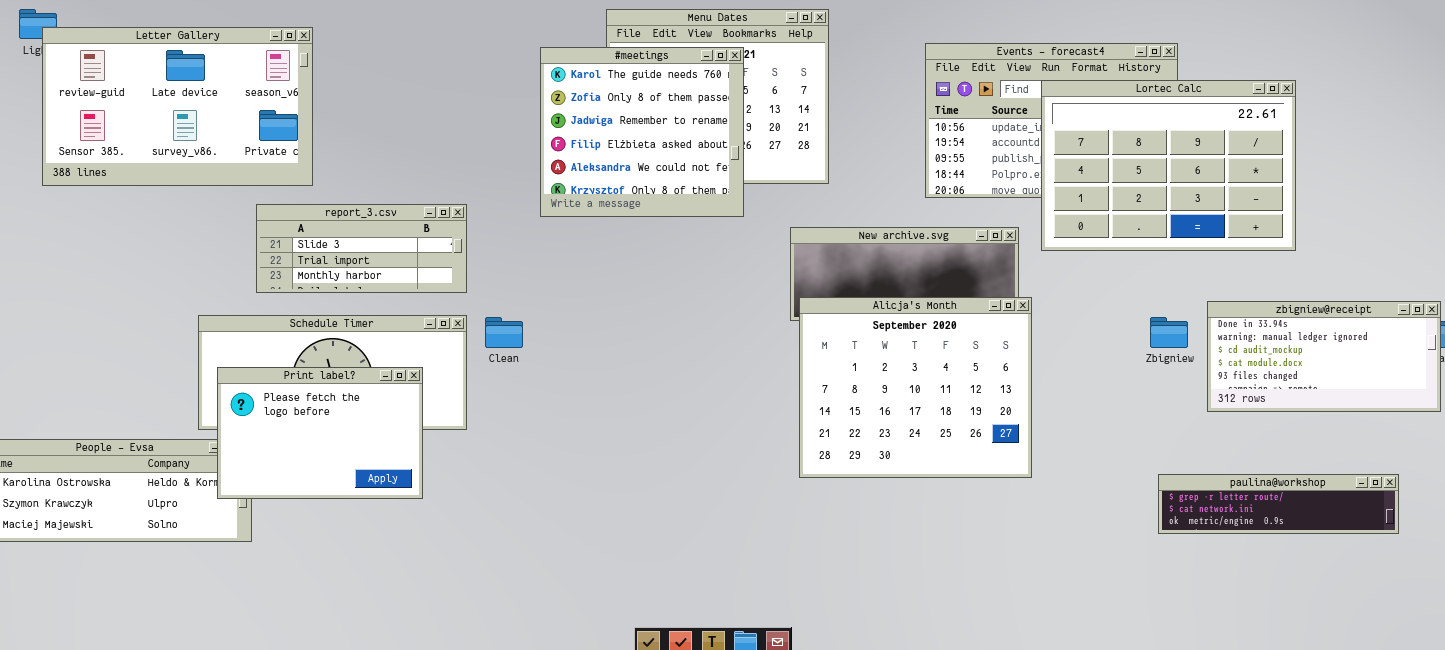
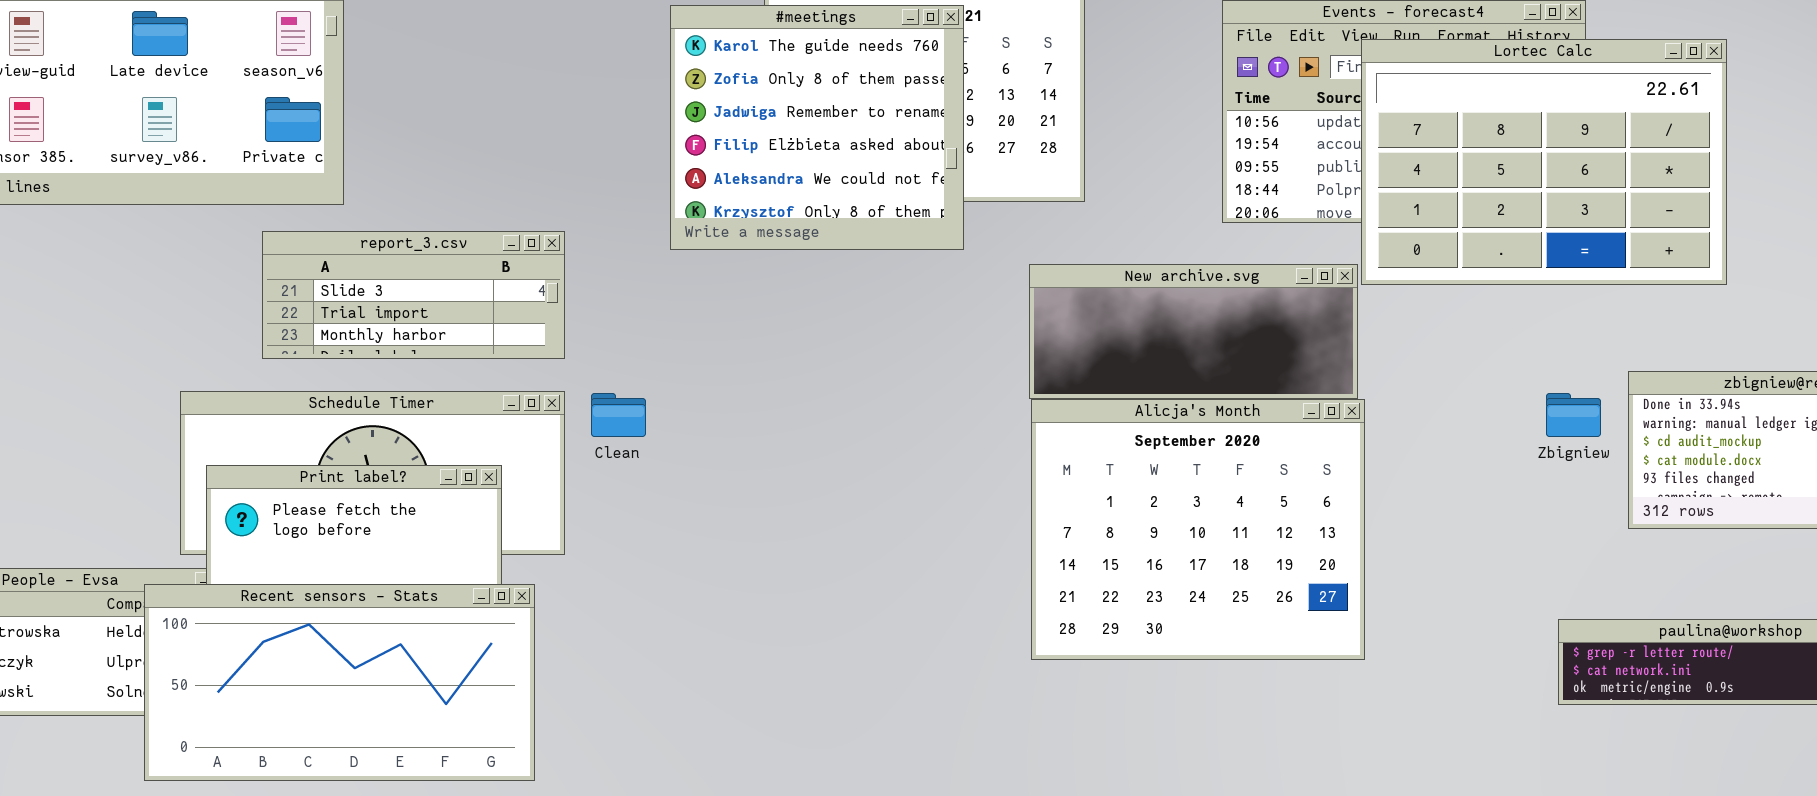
Lortec Calc: [1041,80,1296,251] -> [1361,39,1727,285], moved
Alicja's Month: [799,297,1032,478] -> [1031,399,1365,660], moved
Recent sensors - Stats: none -> [144,584,535,781], opened

